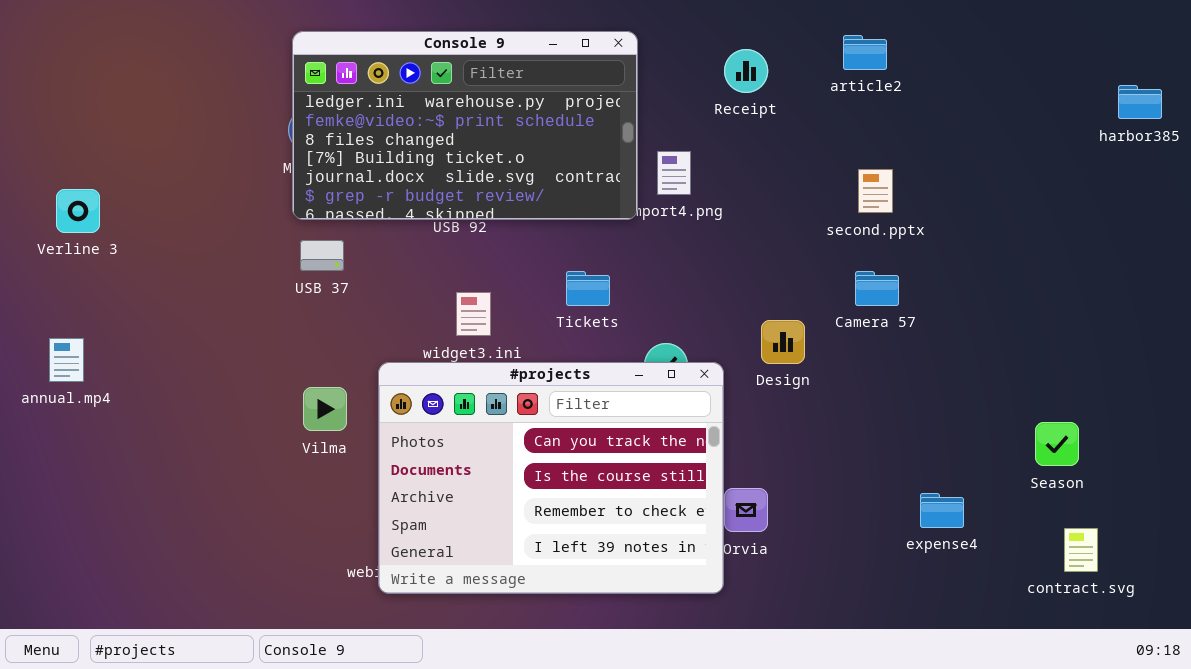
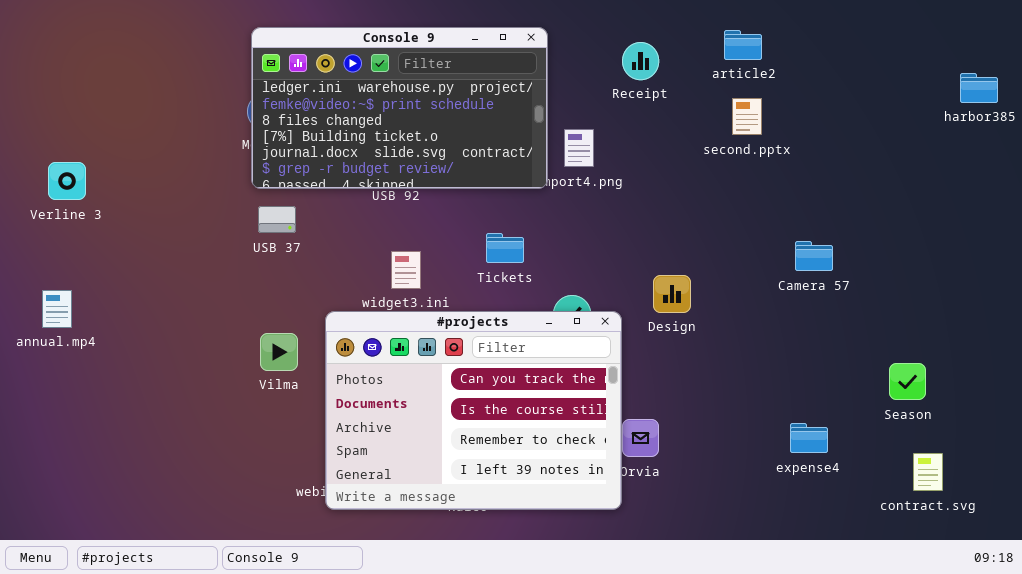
second.pptx: [858,169,893,213] -> [732,98,762,135], moved
Camera 57: [855,271,899,306] -> [795,241,833,271], moved

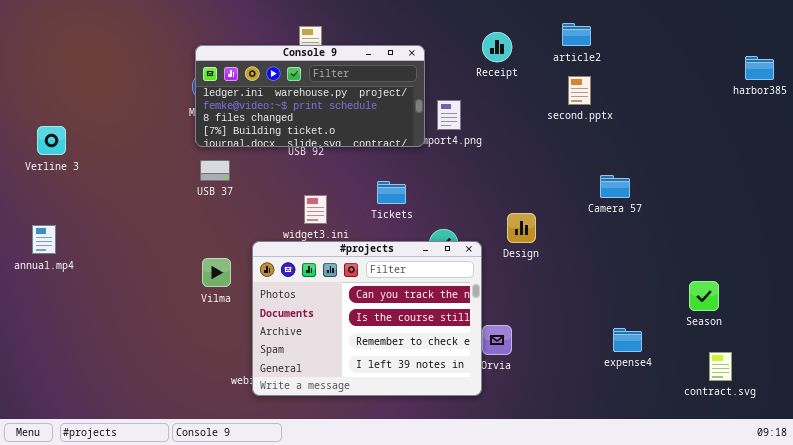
Console 9: [251,27,548,189] -> [195,45,425,147], resized
Camera 57: [795,241,833,271] -> [600,175,630,198], moved

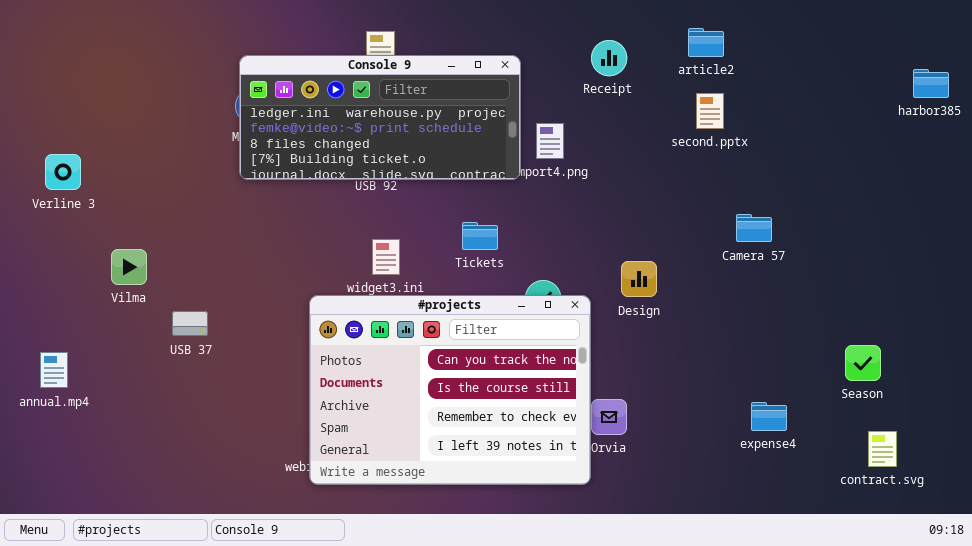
USB 37: [200,160,230,181] -> [172,311,208,336], moved
annual.mp4: [32,225,56,254] -> [40,352,68,388], moved
Vilma: [202,258,231,287] -> [111,249,147,285], moved

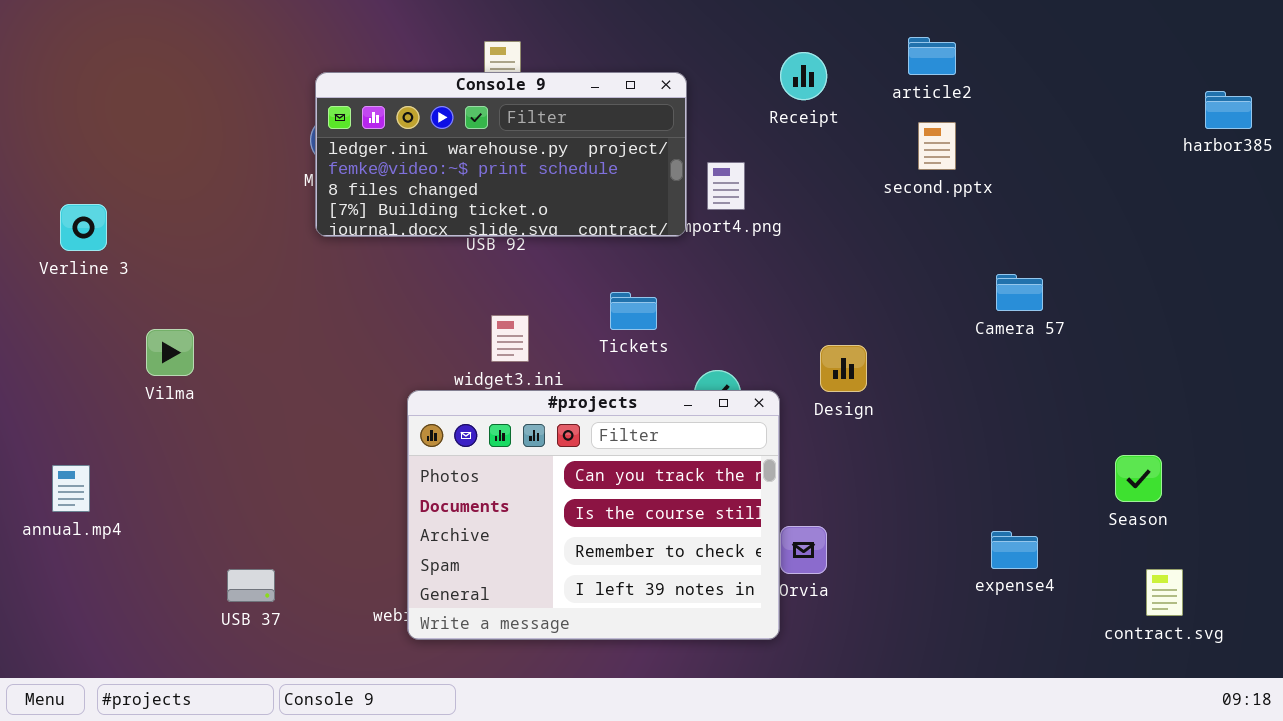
Camera 57: [736,214,772,242] -> [996,274,1043,311], moved
USB 37: [172,311,208,336] -> [227,569,275,602], moved

